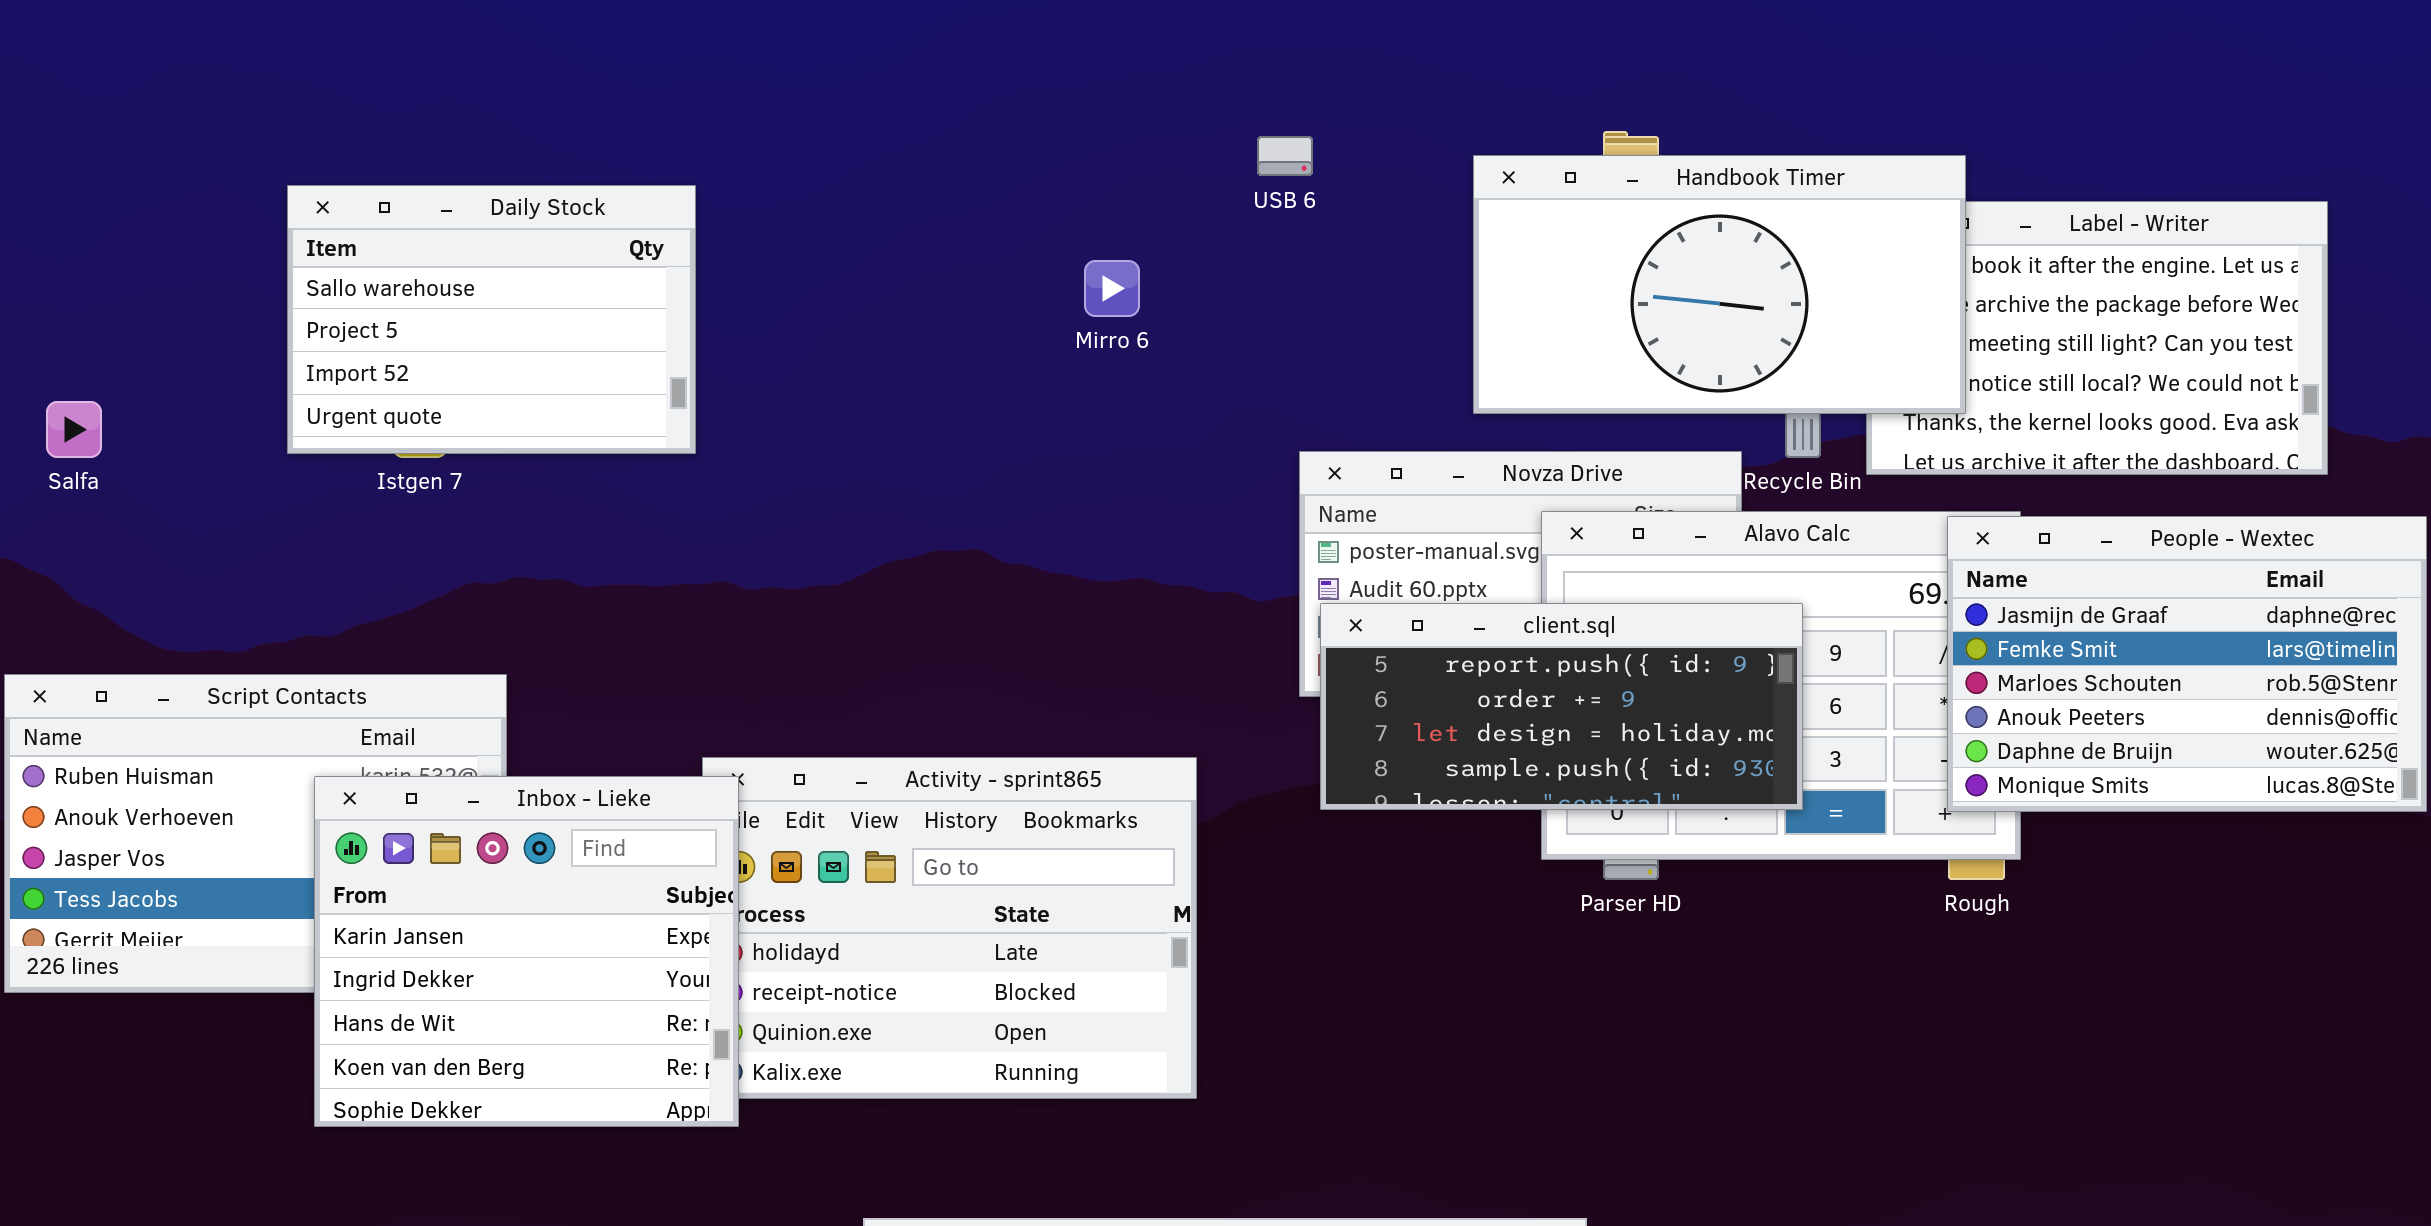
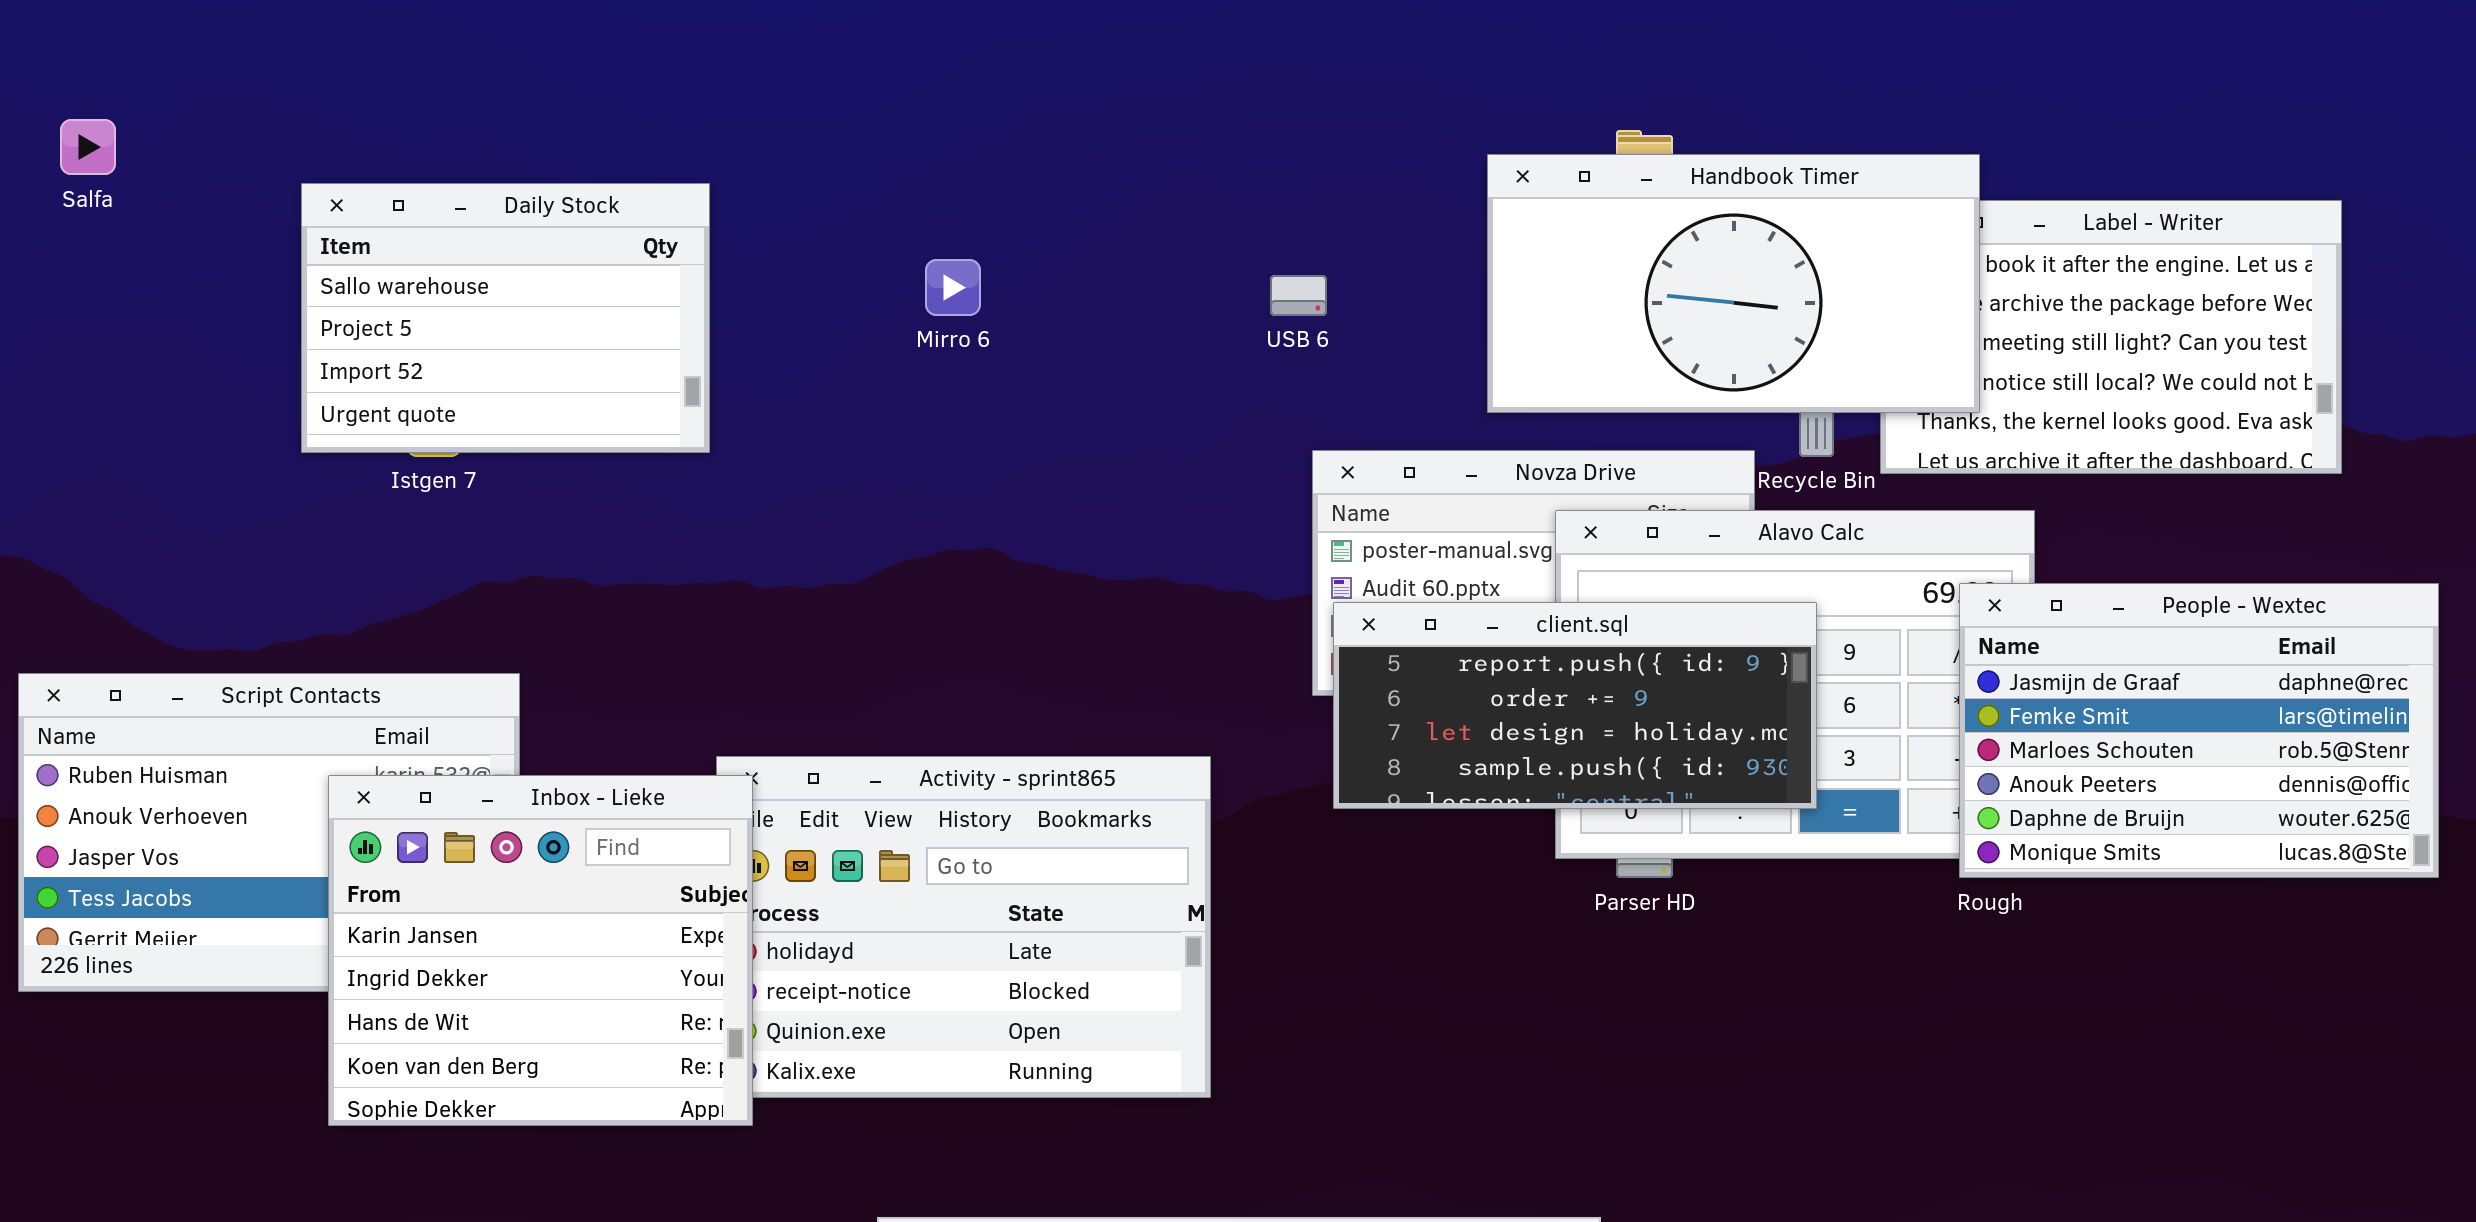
USB 6: [1257,136,1313,176] -> [1270,275,1327,316], moved
Mirro 6: [1084,260,1140,317] -> [925,259,981,316], moved
Salfa: [46,401,102,458] -> [60,119,116,175], moved
People - Wextec: [1947,516,2427,812] -> [1959,583,2439,878], moved

